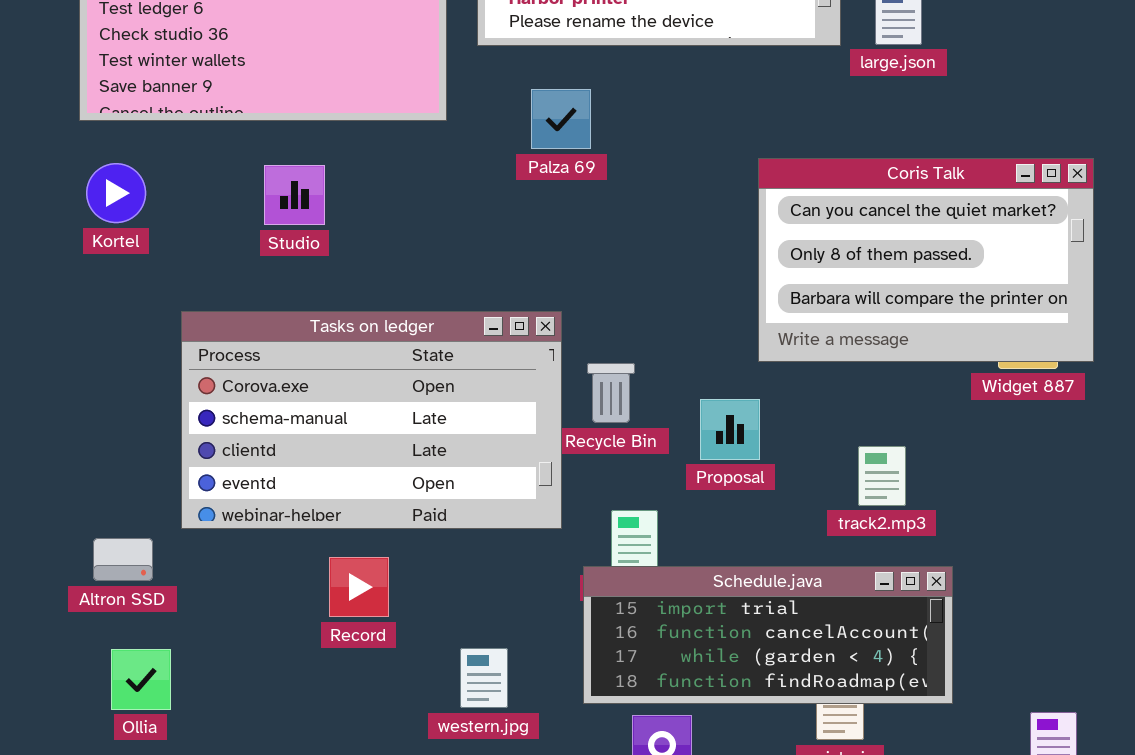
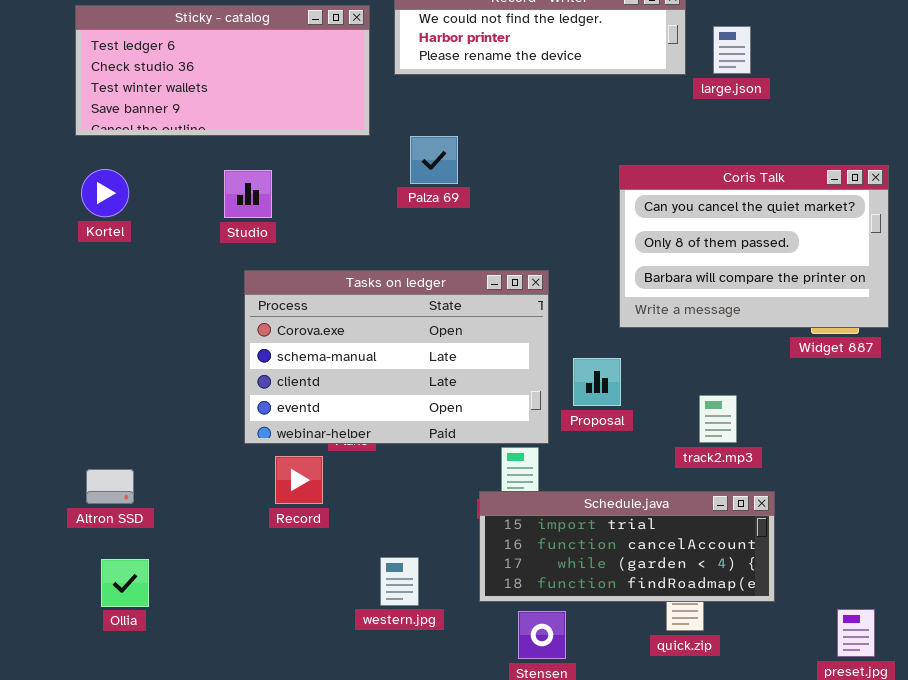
Palza 69: [531,89,591,149] -> [410,136,458,184], moved
Tasks on ledger: [181,311,562,529] -> [244,270,549,444], moved
Record: [329,557,389,617] -> [275,456,323,504], moved

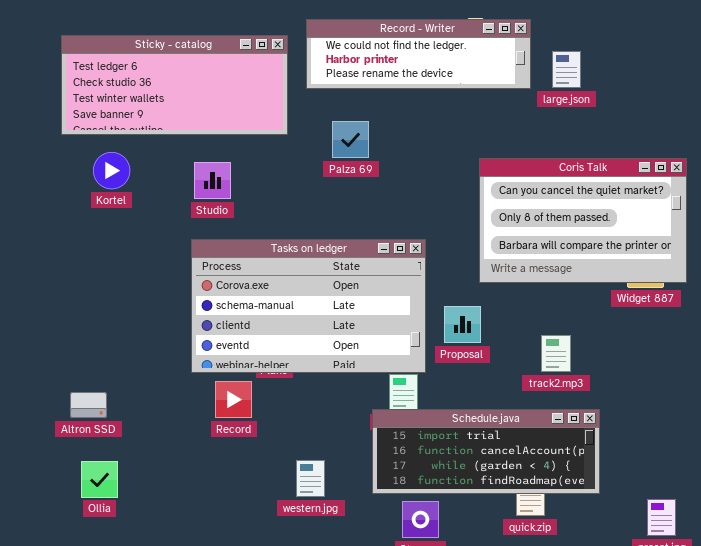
Palza 69: [410,136,458,184] -> [332,121,369,158], moved
Kortel: [81,169,129,217] -> [93,152,130,189], moved
Studio: [224,170,272,218] -> [194,162,231,199], moved

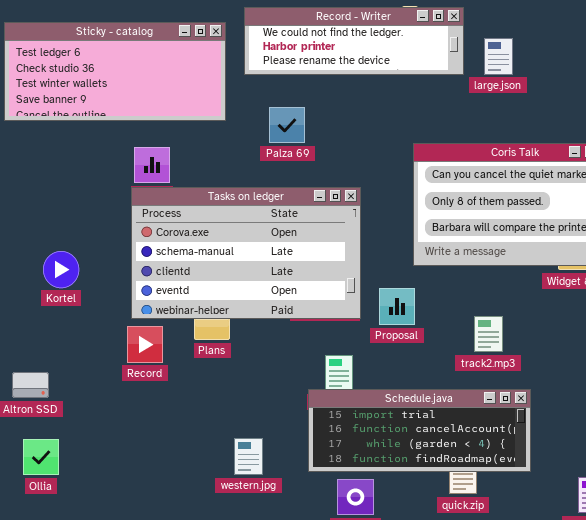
Kortel: [93,152,130,189] -> [43,251,79,288], moved
Tasks on ledger: [191,239,426,373] -> [131,187,361,319], moved
Record: [215,381,252,418] -> [127,326,163,363], moved

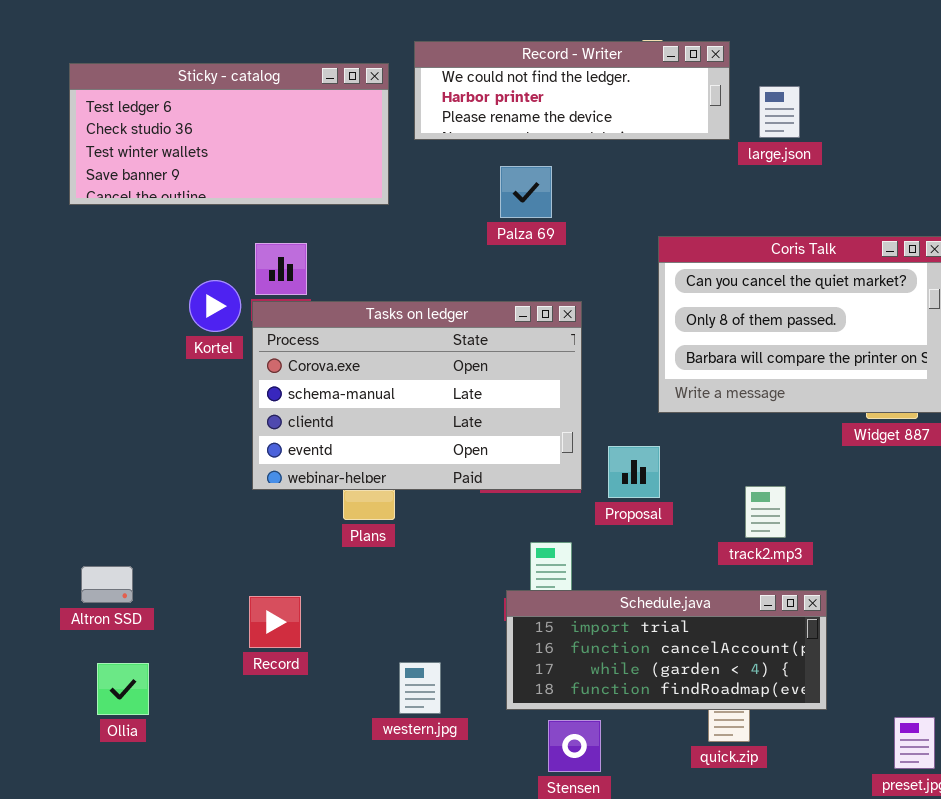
Palza 69: [269,107,305,143] -> [500,166,552,218], moved
Kortel: [43,251,79,288] -> [189,280,241,332], moved
Record: [127,326,163,363] -> [249,596,301,648], moved

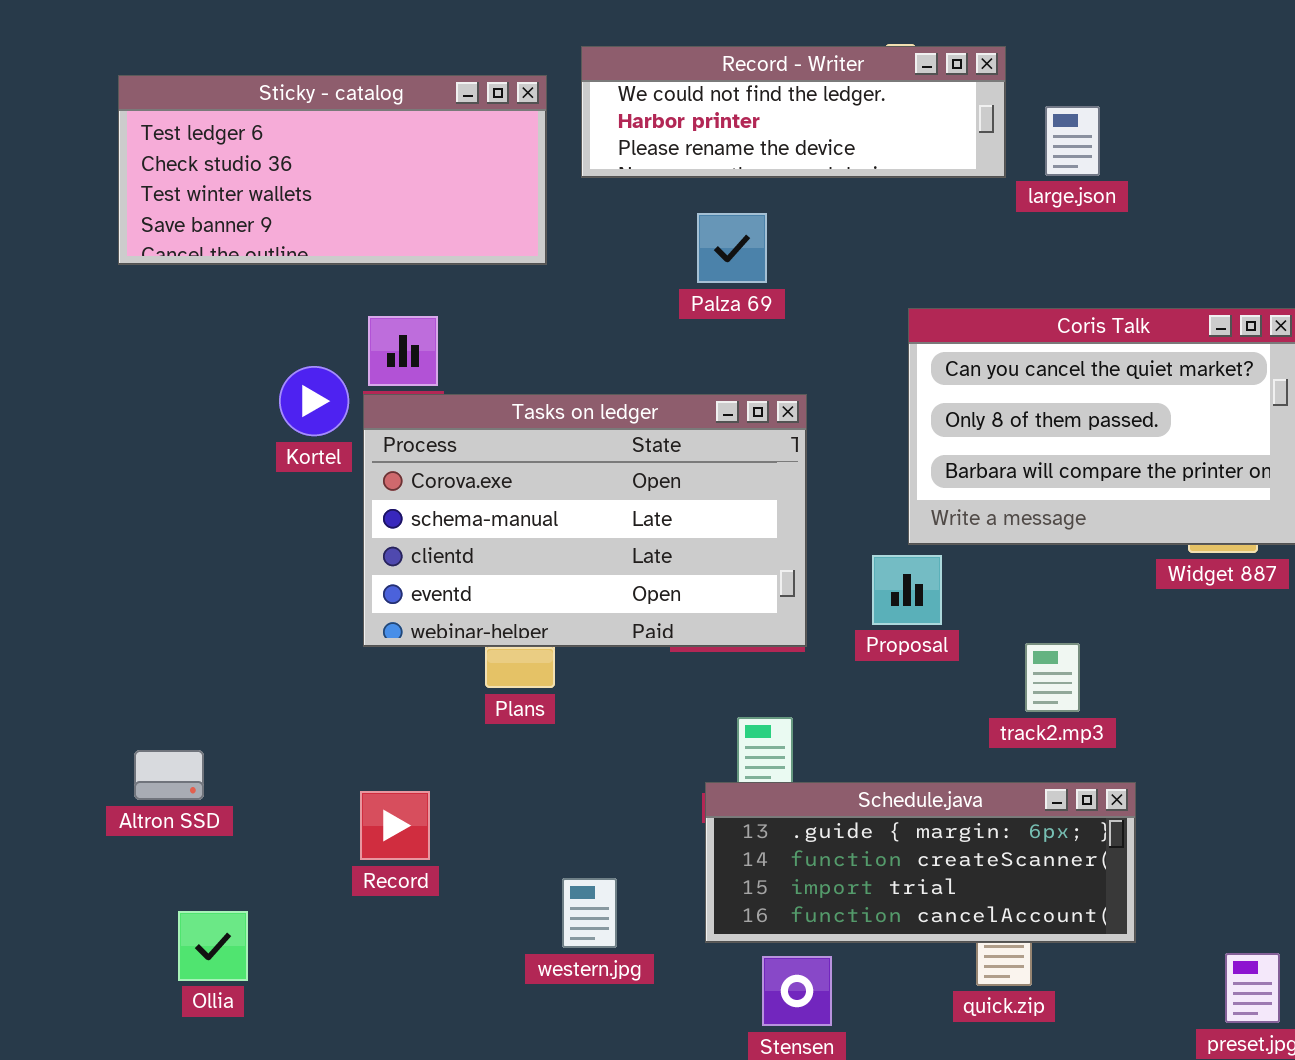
Proposal: [608,446,660,498] -> [872,555,942,625], moved
Schedule.java: [506,590,827,710] -> [705,782,1136,943], scrolled up 2 rows
Ollia: [97,663,149,715] -> [178,911,248,981], moved

